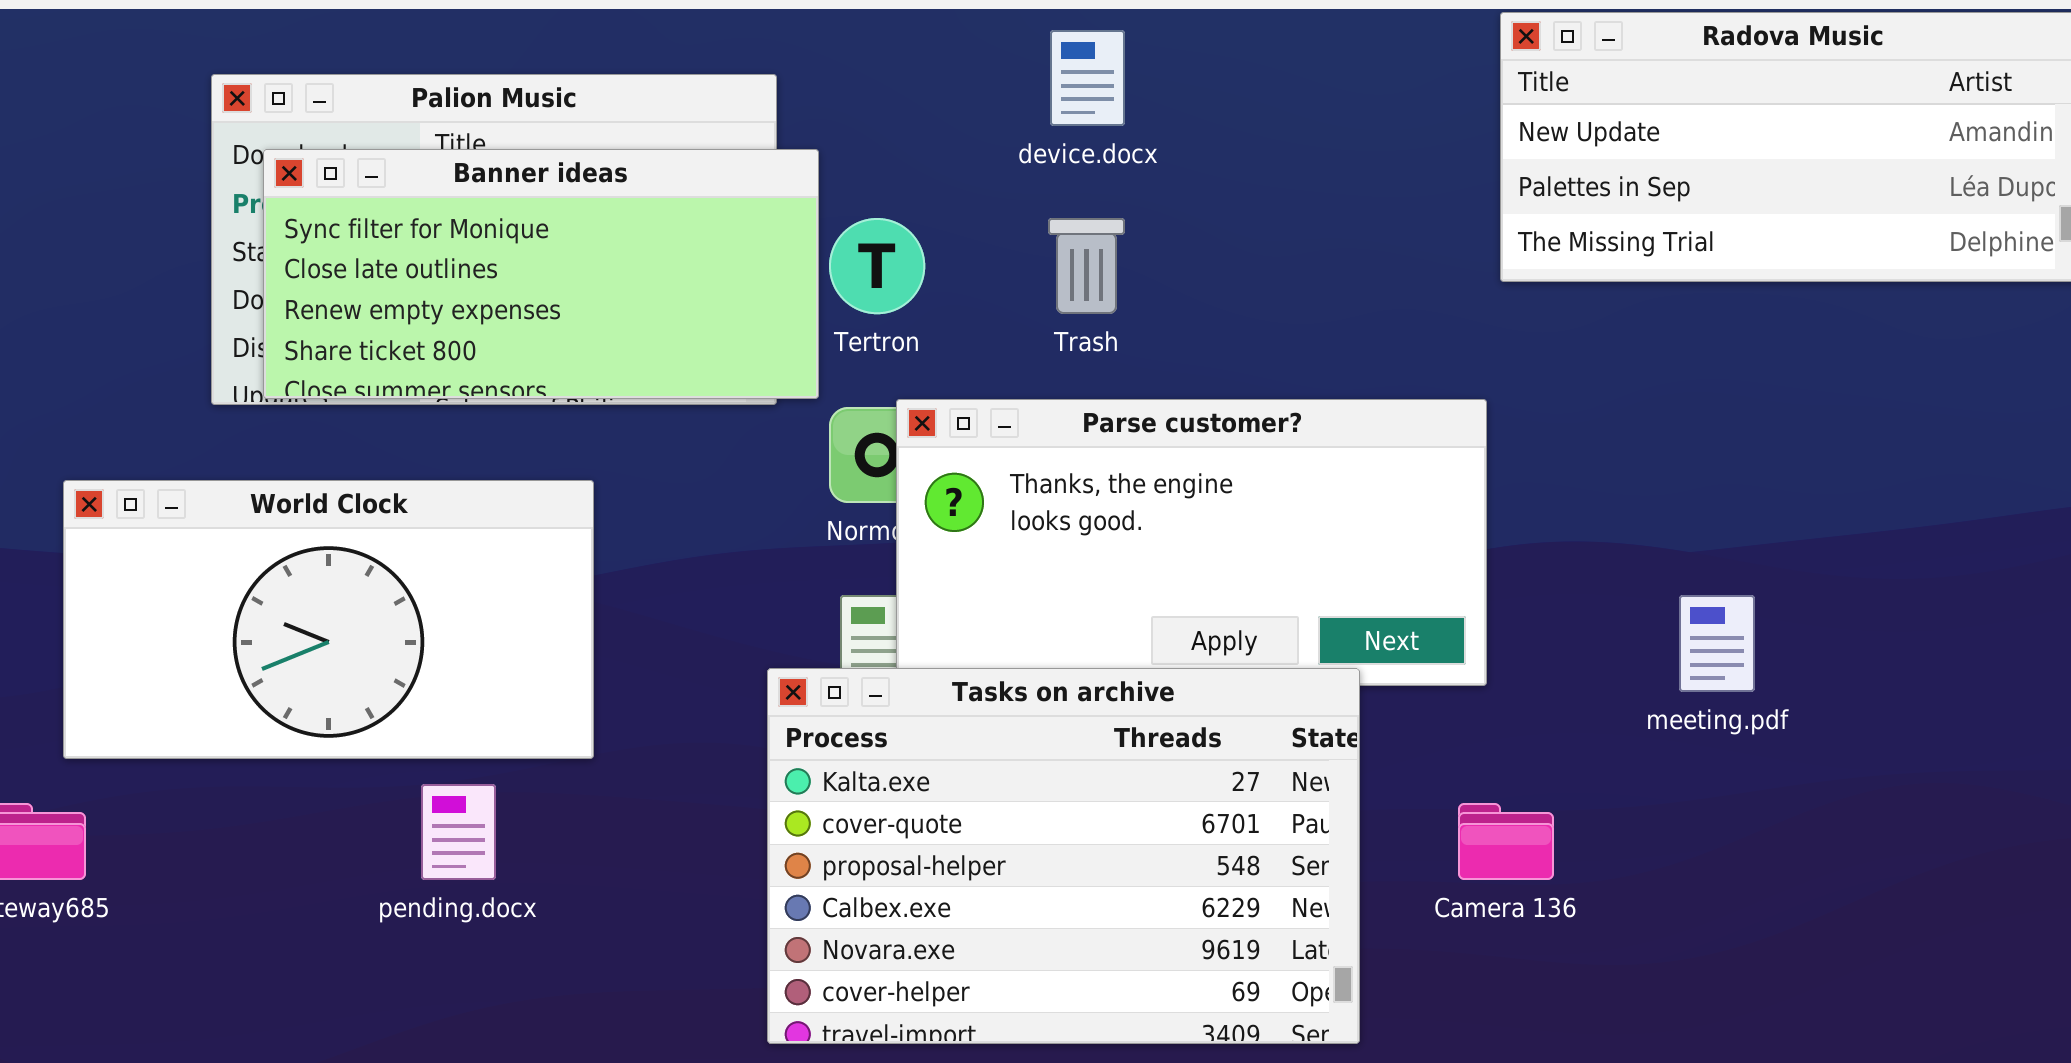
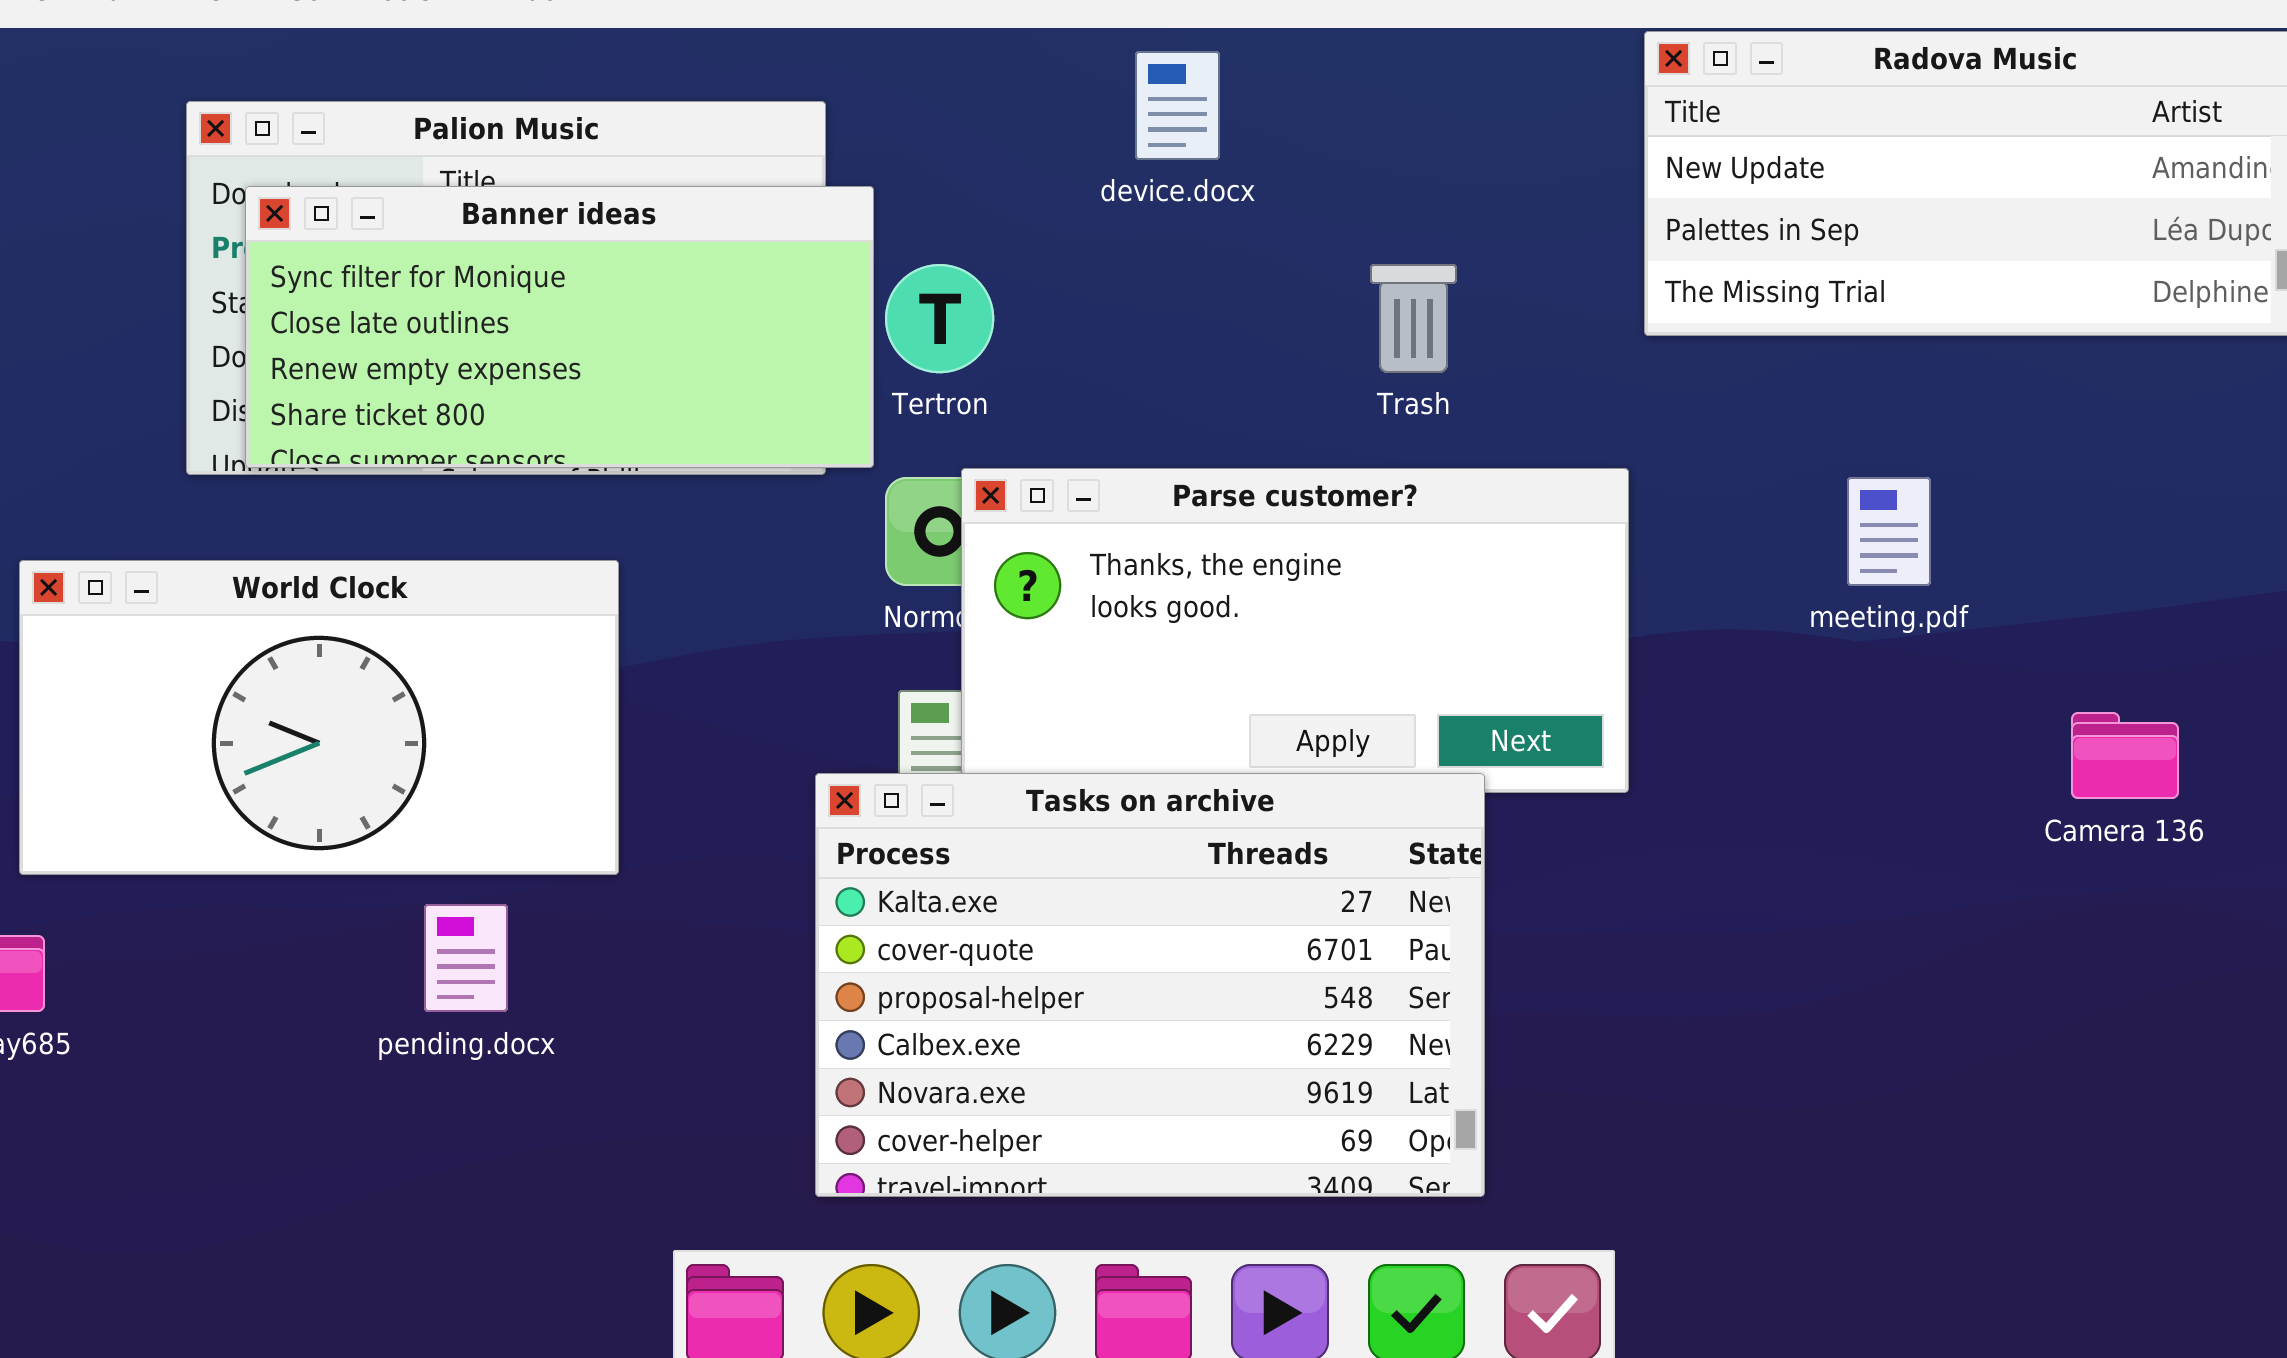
Trash: [1048,218,1125,314] -> [1370,264,1457,373], moved
meeting.pdf: [1679,595,1755,692] -> [1847,477,1931,586], moved
Camera 136: [1458,803,1554,880] -> [2071,712,2179,799], moved

